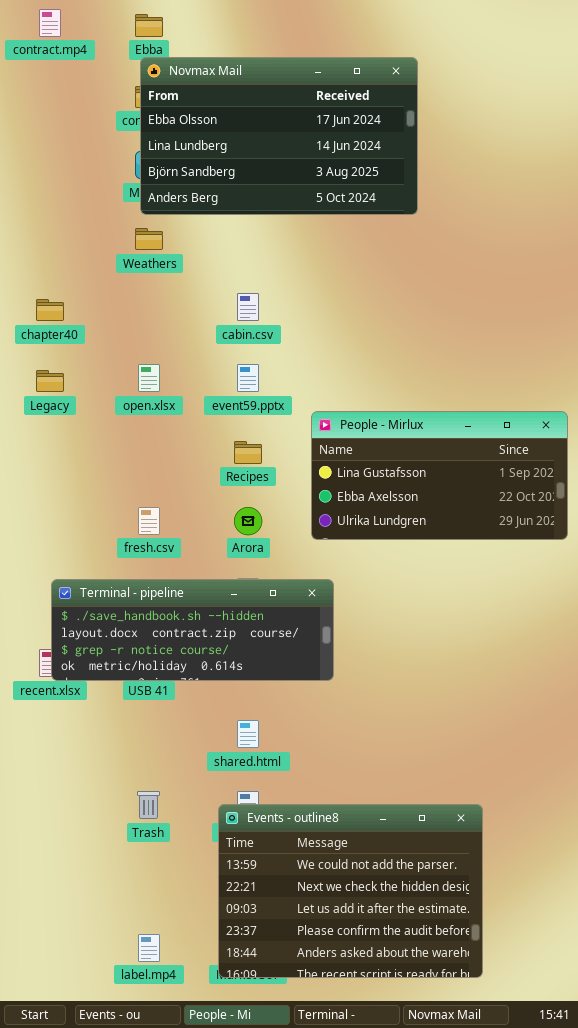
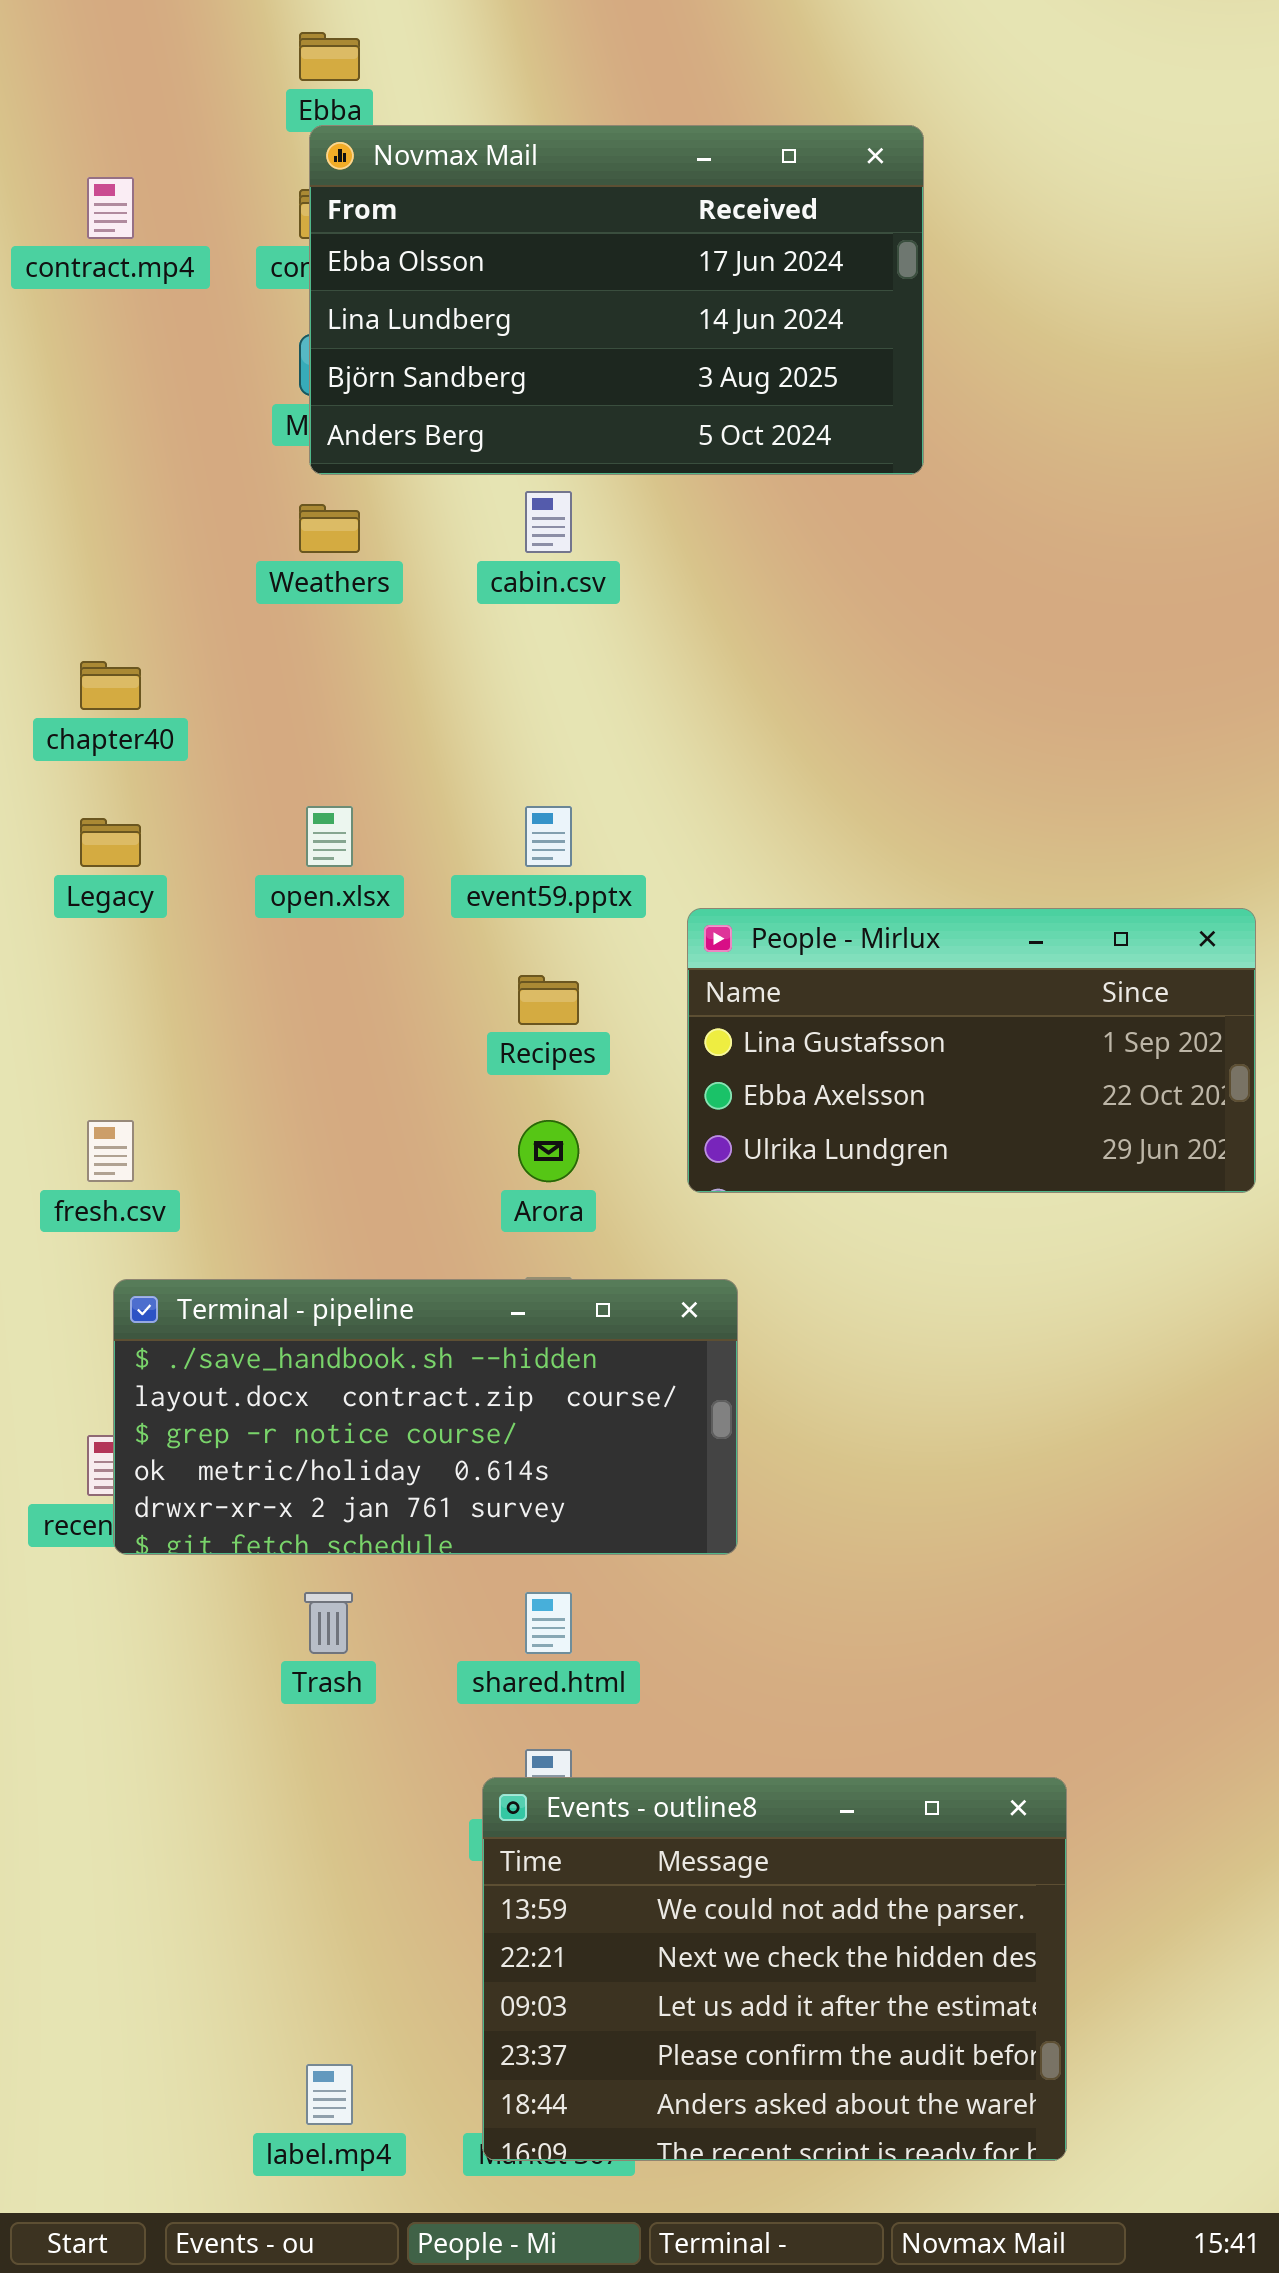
contract.mp4: [39,9,61,37] -> [87,177,134,239], moved
cabin.csv: [237,293,259,321] -> [525,491,572,553], moved
fresh.csv: [138,507,160,535] -> [87,1120,134,1182], moved
Terminal - pipeline: [51,579,334,681] -> [113,1279,738,1555], resized
Trash: [137,791,160,819] -> [304,1592,353,1654], moved

